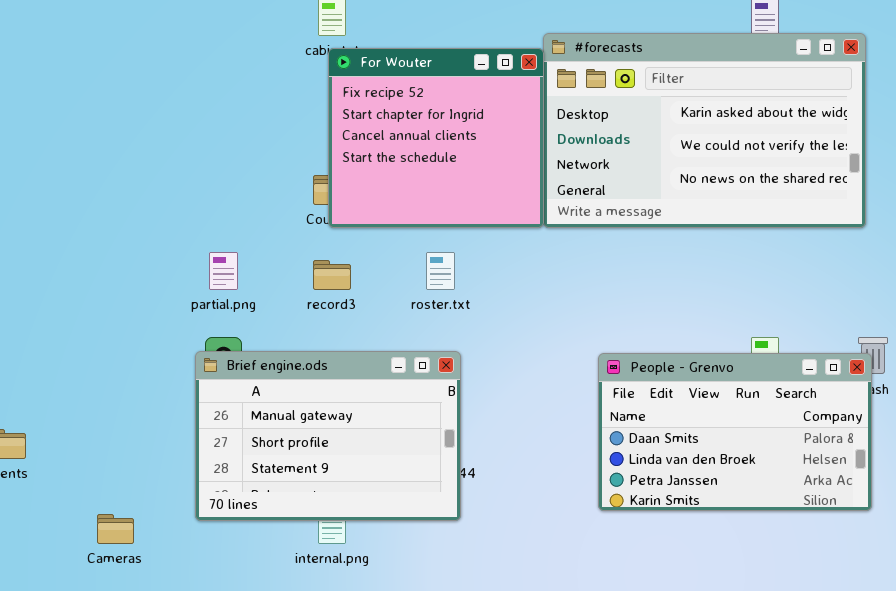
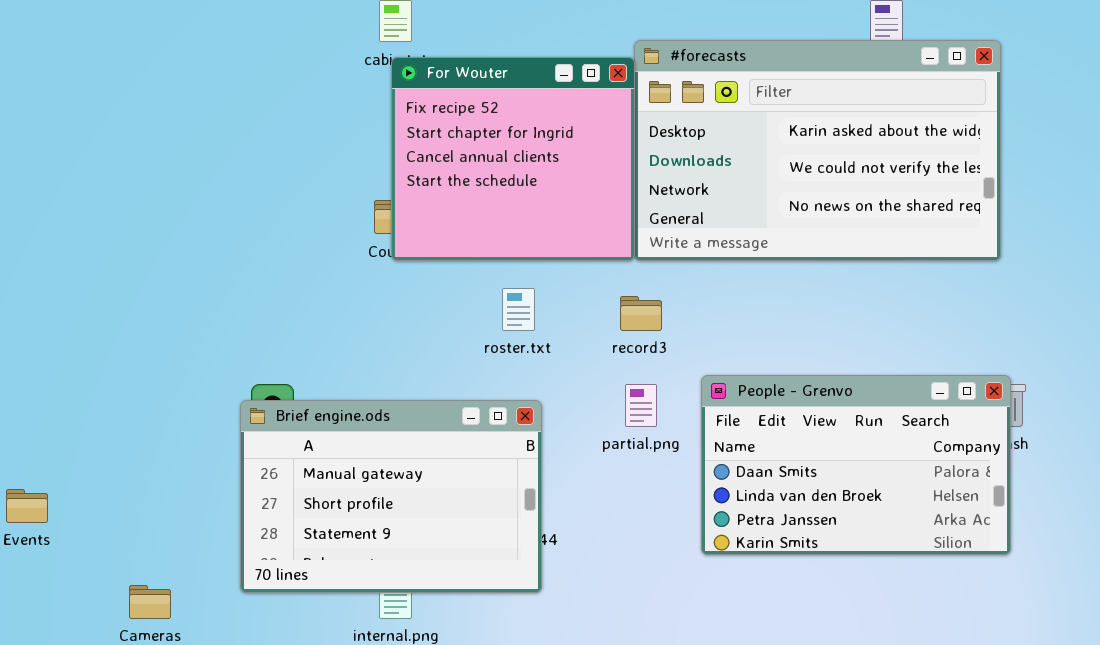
partial.png: [209,252,238,290] -> [625,384,657,427], moved
record3: [313,260,351,290] -> [620,296,662,331], moved
People - Grenvo: [598,353,872,511] -> [701,375,1011,555], moved

